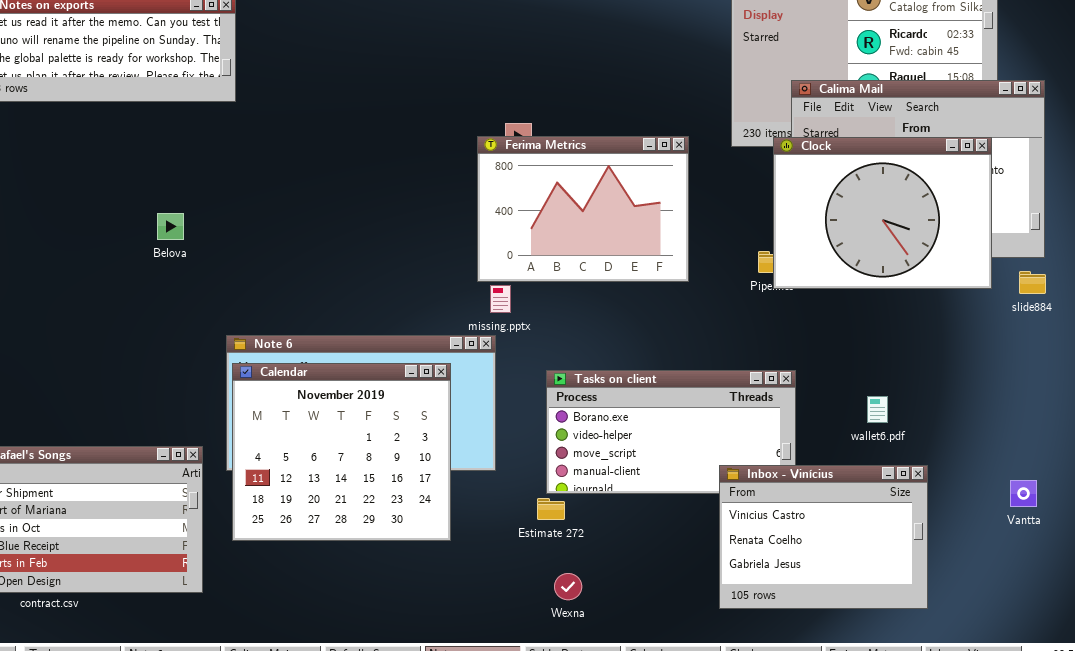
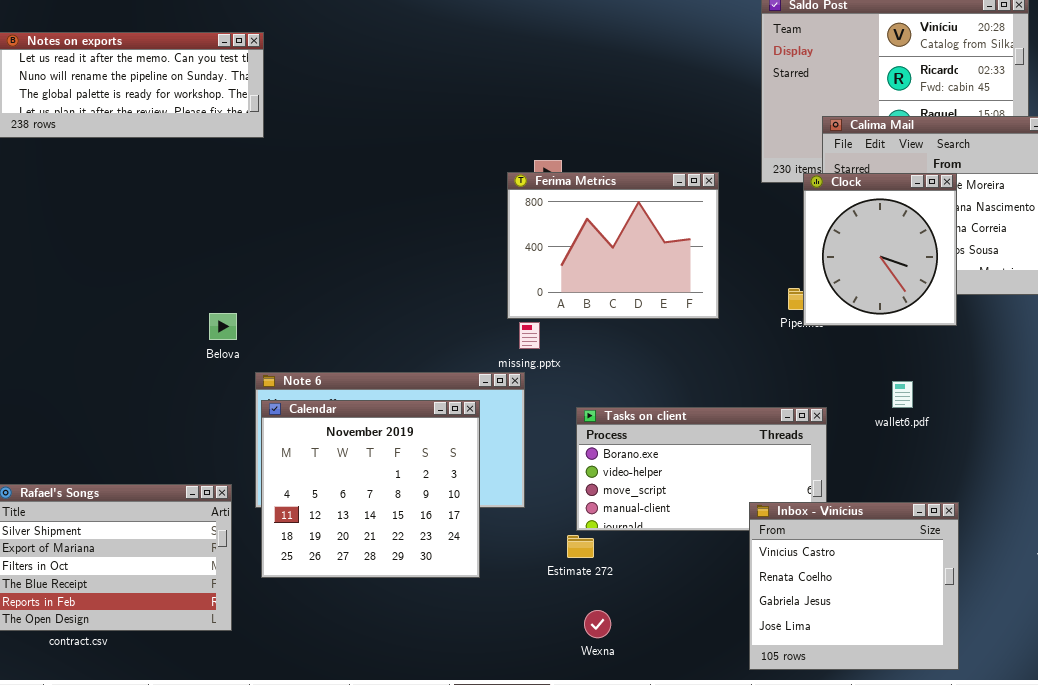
Clock: [773,137,992,289] -> [803,173,957,326], resized
Belova: [157,213,184,240] -> [209,313,237,340], moved
wallet6.pdf: [867,396,888,423] -> [892,381,913,408], moved
Inbox - Vinícius: [719,465,928,609] -> [749,502,959,670], resized

